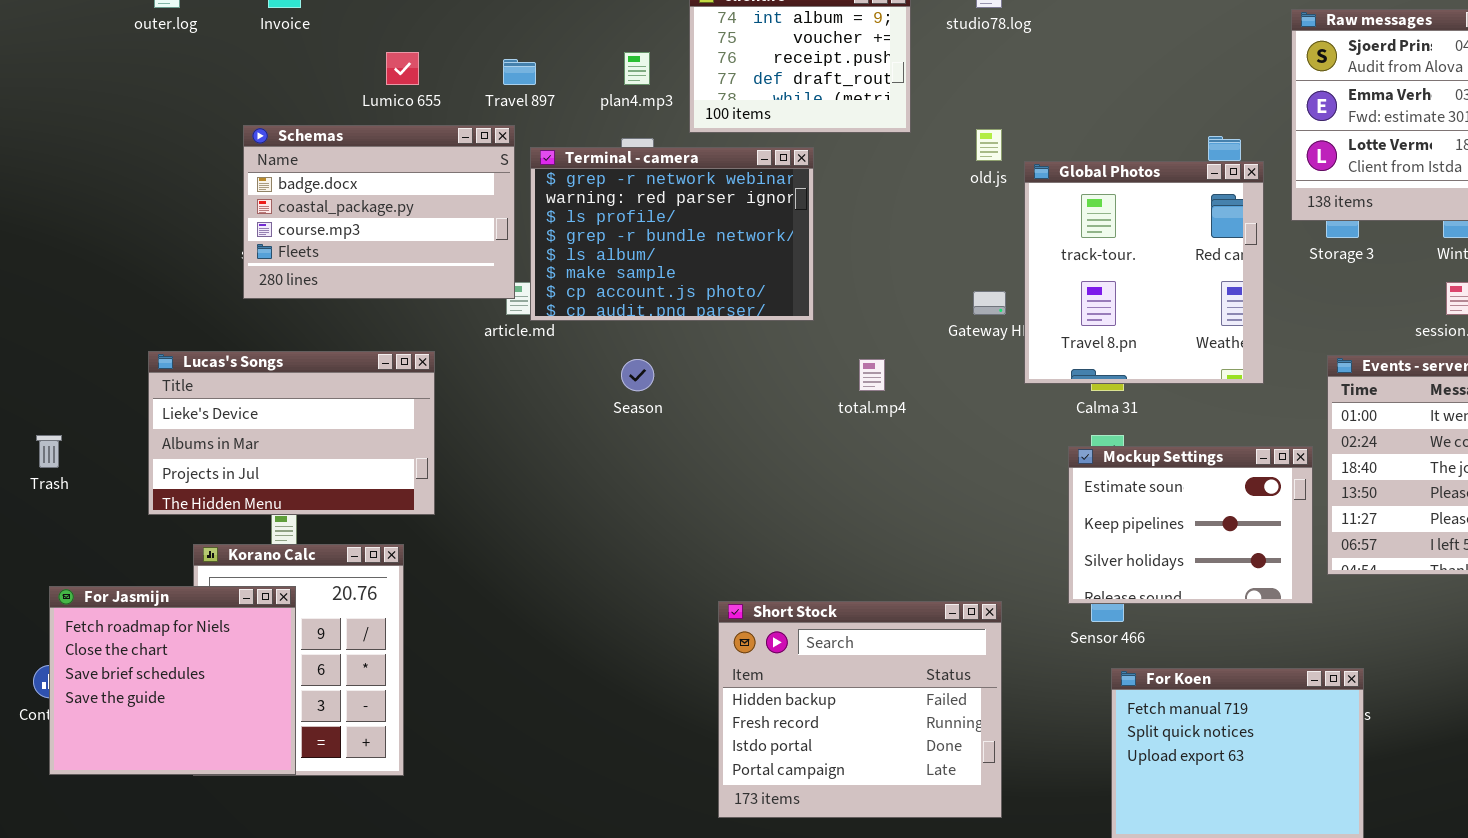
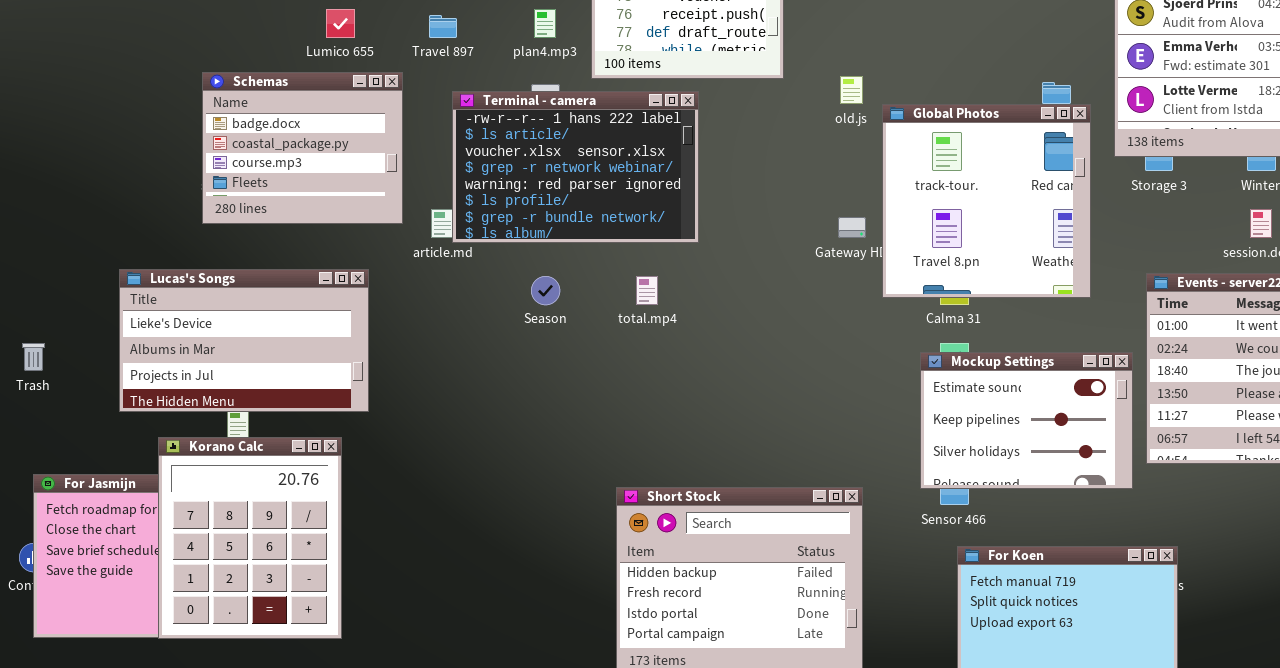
Schemas: [243,125,515,299] -> [202,72,403,224], resized
Terminal - camera: [530,147,814,321] -> [452,91,699,243], scrolled up 3 rows
total.mp4: [859,359,885,391] -> [636,276,658,305], moved
Korano Calc: [193,544,404,776] -> [158,437,342,639], raised

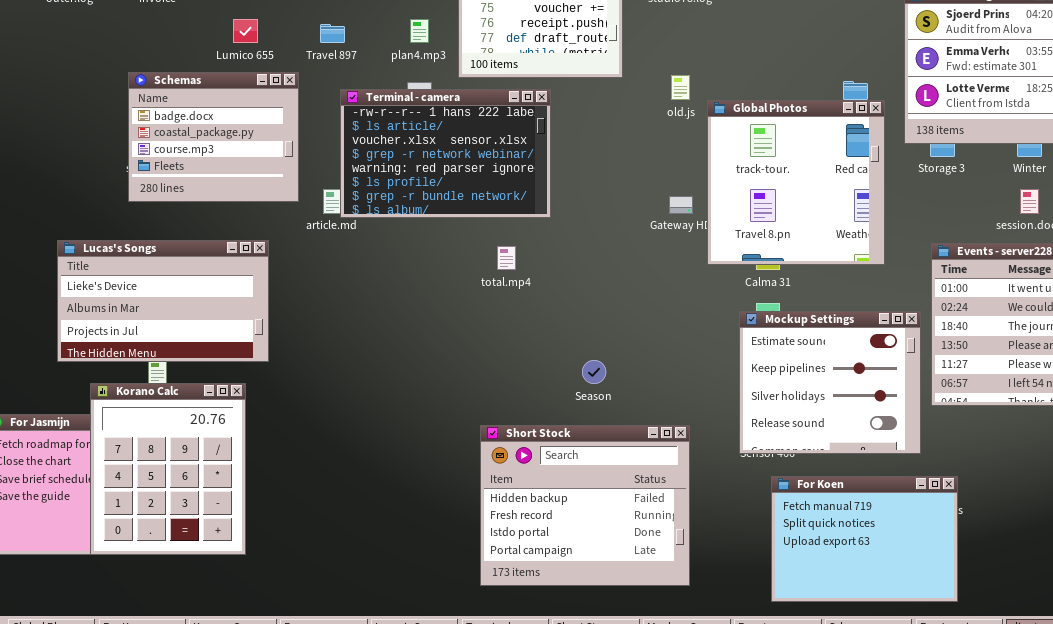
Season: [531,276,560,305] -> [582,360,606,384], moved
Mockup Settings: [920,352,1133,489] -> [739,311,921,454], resized

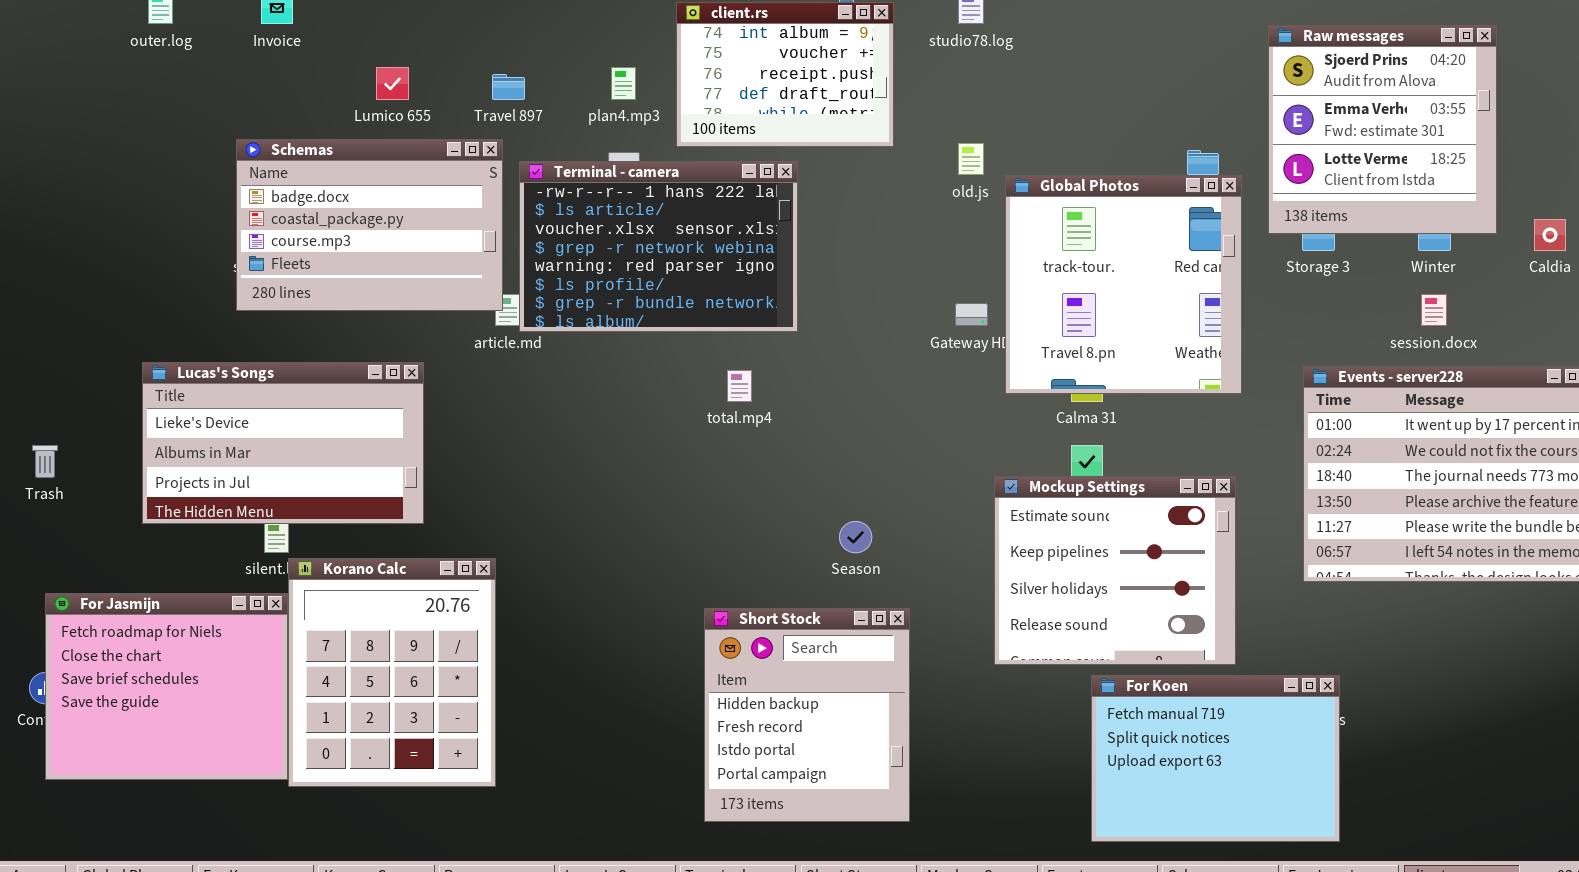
Schemas: [128,72,299,202] -> [236,139,503,311], resized
Mockup Settings: [739,311,921,454] -> [994,476,1236,665], moved
Korano Calc: [90,383,246,555] -> [288,558,496,787], moved
Short Stock: [480,425,690,586] -> [704,608,910,822], resized

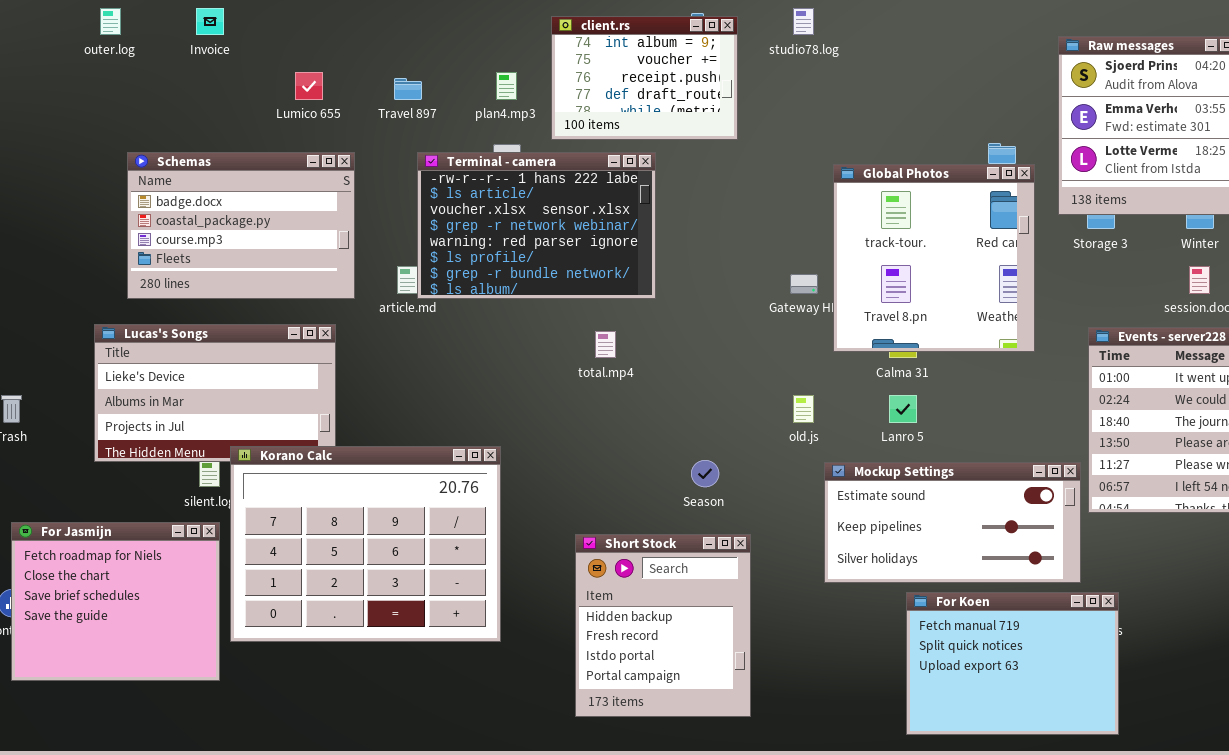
Schemas: [236,139,503,311] -> [127,152,355,299], moved
old.js: [958,143,984,175] -> [793,395,814,423], moved
Mockup Settings: [994,476,1236,665] -> [824,462,1081,583], resized
Korano Calc: [288,558,496,787] -> [230,446,501,642], moved, resized

